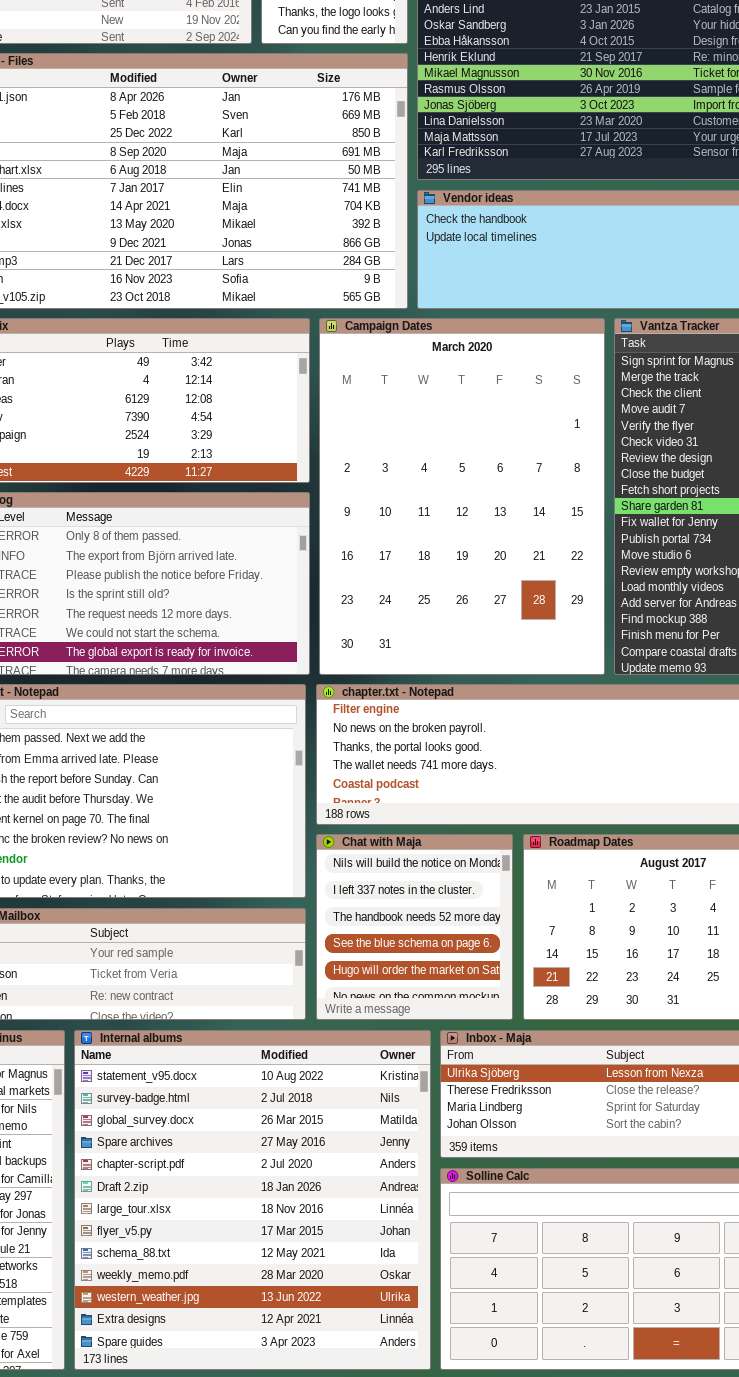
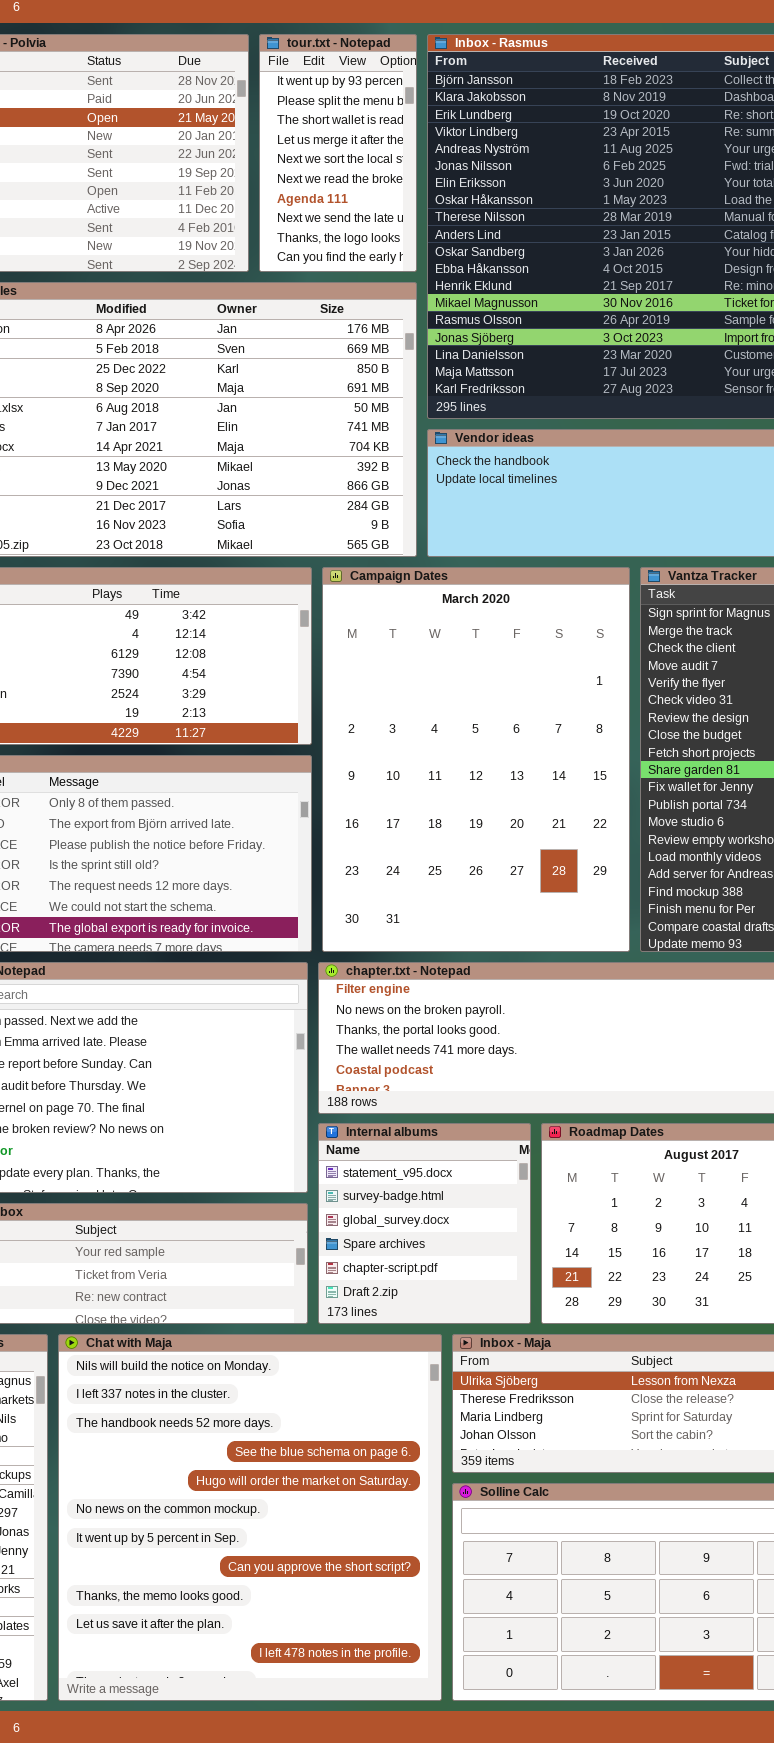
Chat with Maja: [316,834,513,1020] -> [58,1334,442,1701], moved, resized
Internal albums: [74,1030,431,1370] -> [318,1123,531,1324], moved, resized

